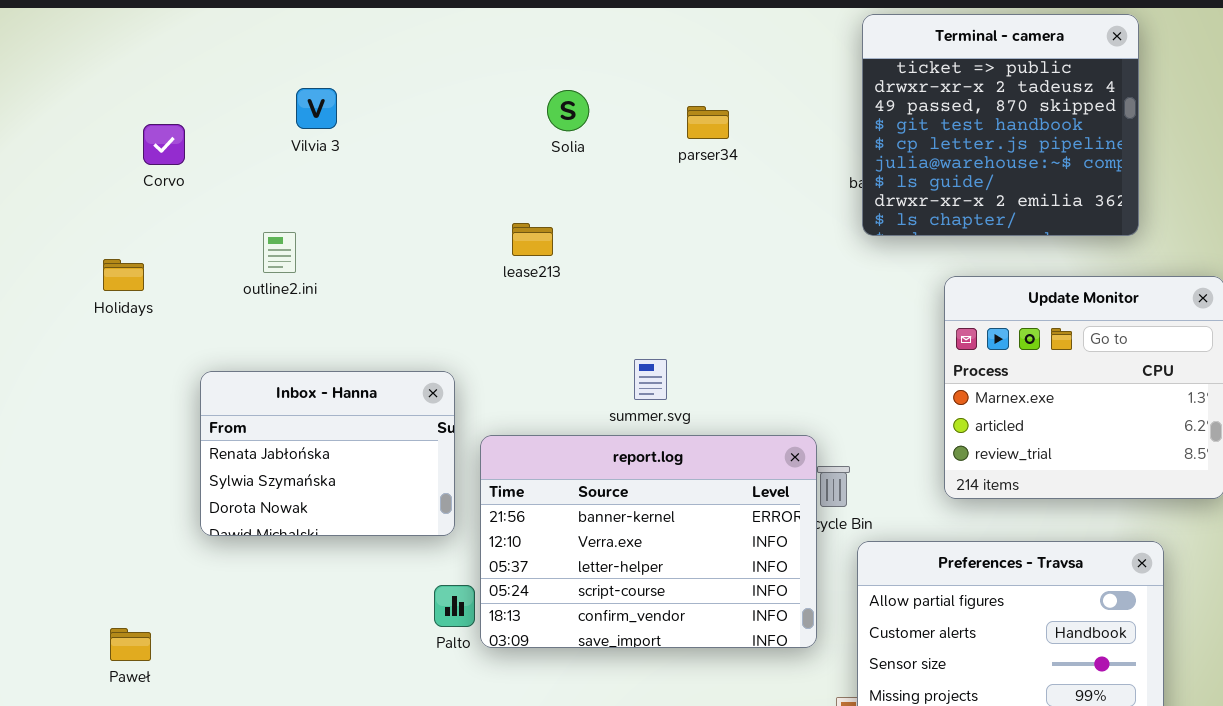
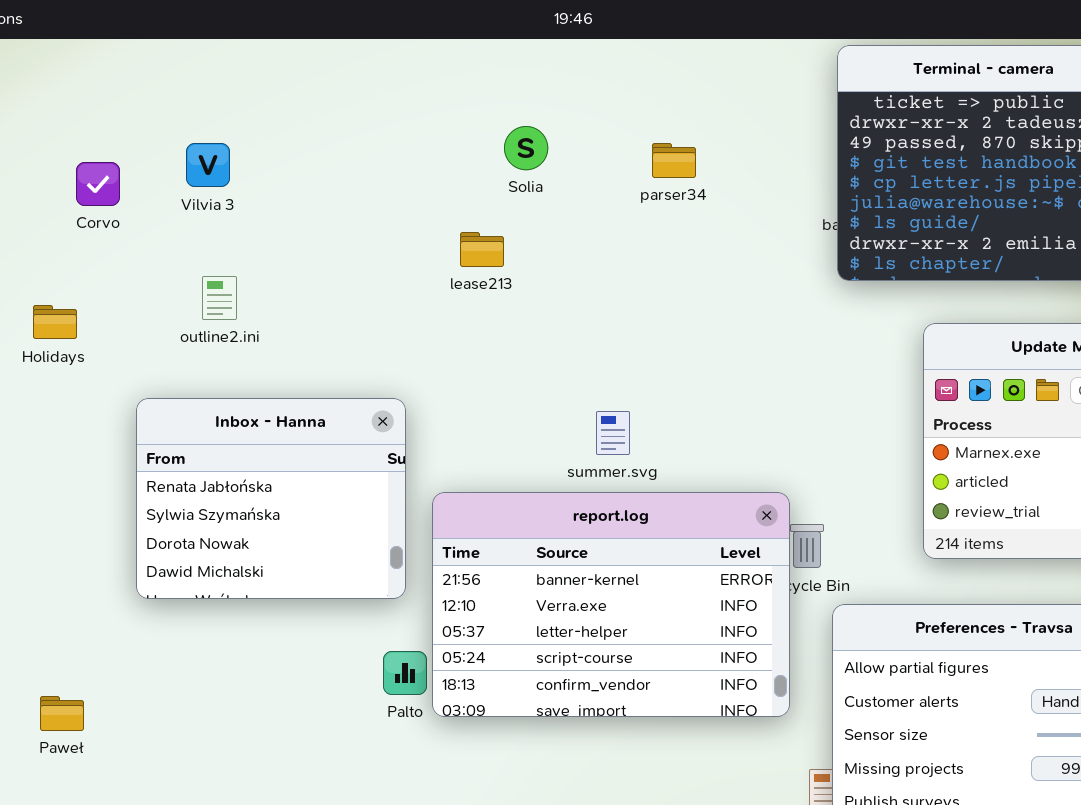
Vilvia 3: [296,88,337,129] -> [186,143,230,187], moved
lease213: [512,223,553,256] -> [460,232,504,267], moved
Inbox - Hanna: [200,371,455,536] -> [136,398,406,599], resized

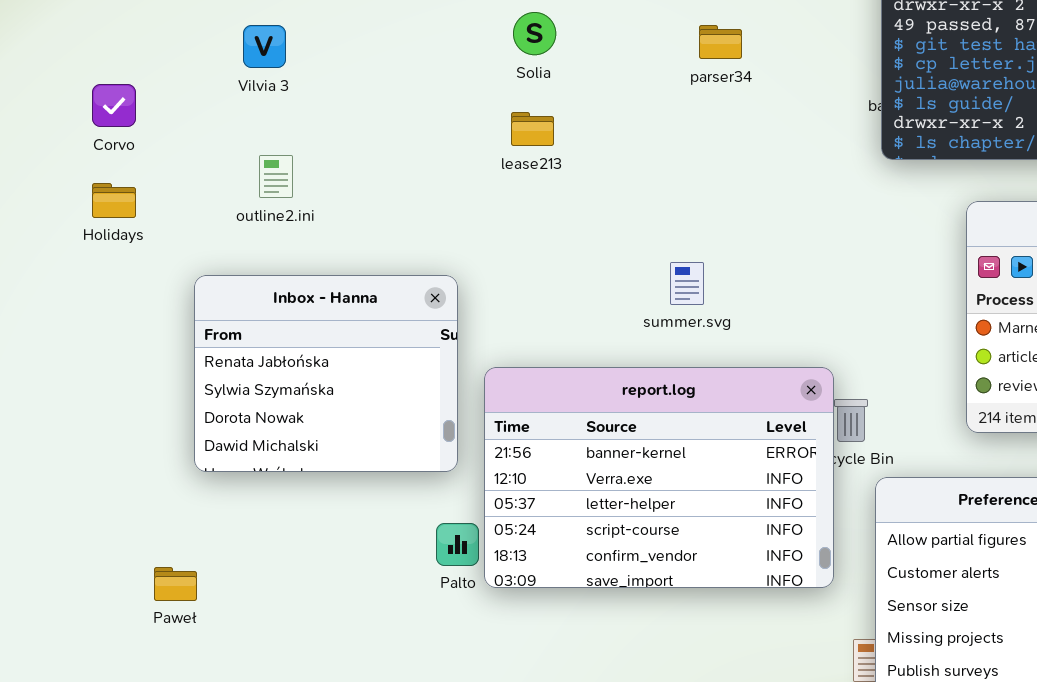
Solia: [504,126,548,170] -> [513,12,556,55], moved
Corvo: [76,162,120,206] -> [92,84,136,127], moved
summer.svg: [596,411,630,455] -> [670,262,704,305], moved
Paweł: [40,696,84,731] -> [154,567,197,601], moved

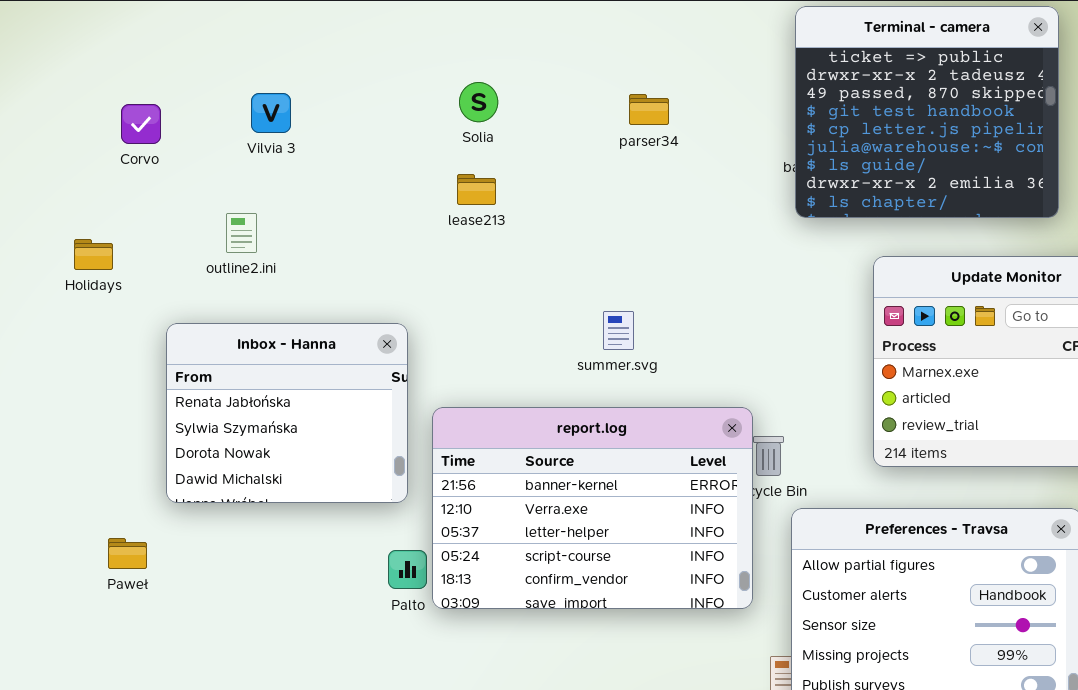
Vilvia 3: [243,25,286,68] -> [251,93,291,133], moved
Corvo: [92,84,136,127] -> [121,104,161,144], moved
Paweł: [154,567,197,601] -> [108,538,147,569], moved

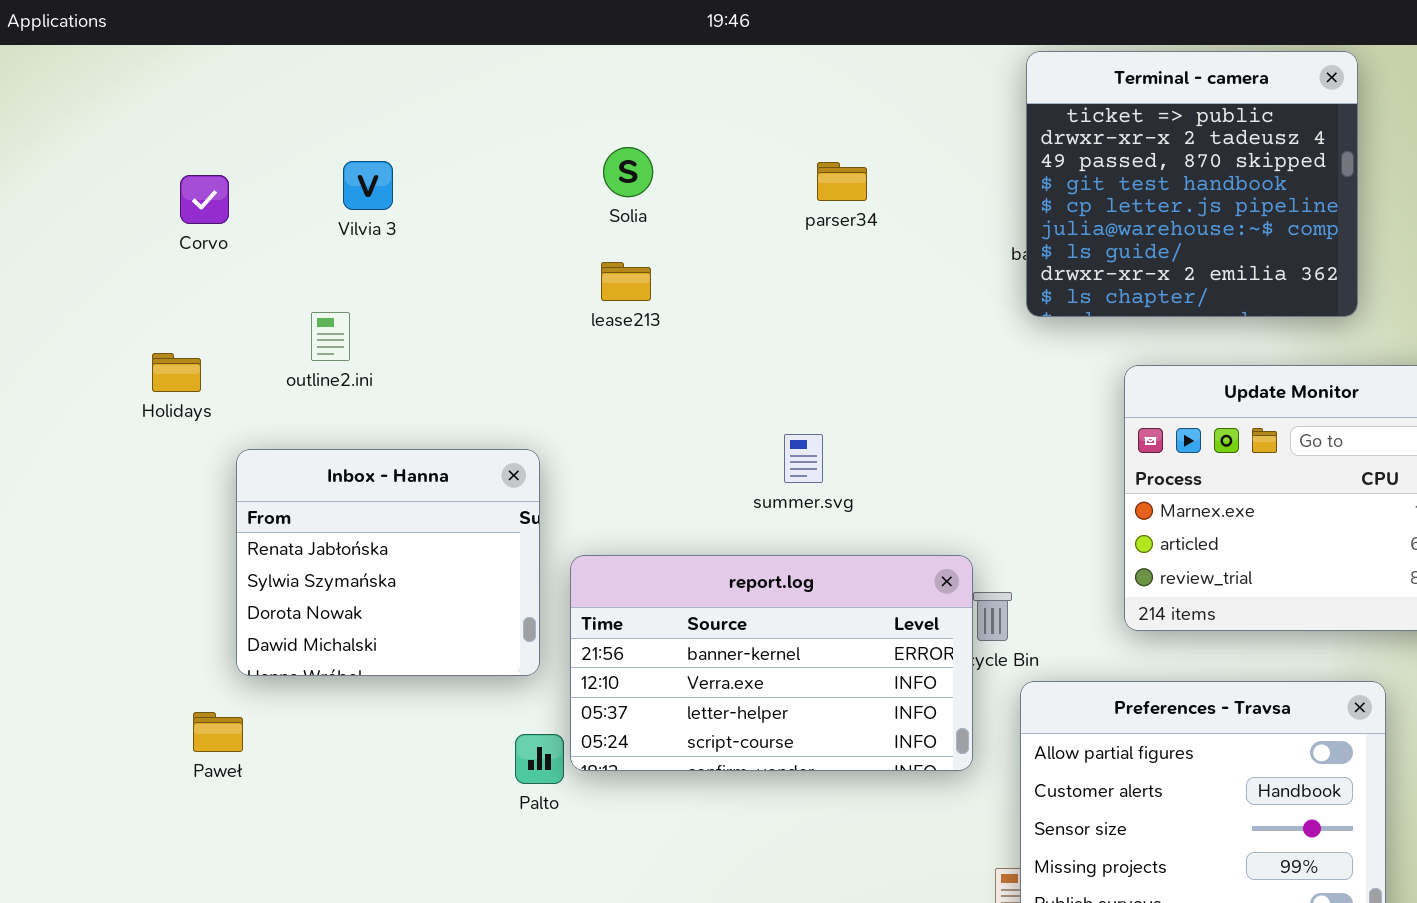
Holidays: [74,239,113,270] -> [152,353,201,392], moved
report.log: [432,407,753,609] -> [570,555,973,771], resized
Paweł: [108,538,147,569] -> [193,712,243,752], moved

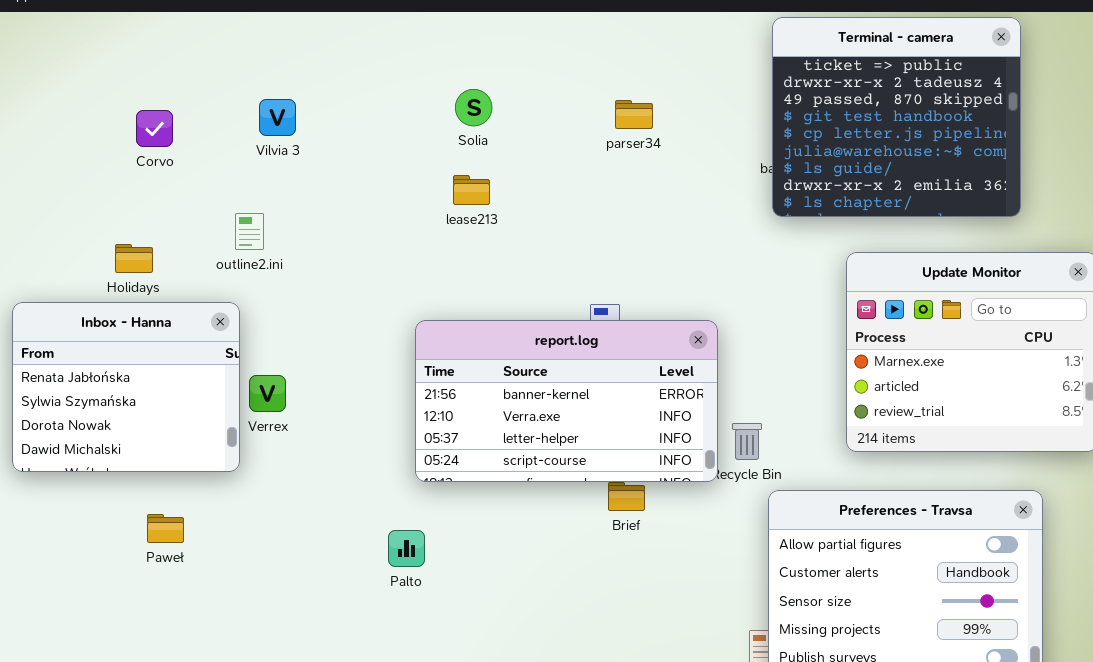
Inbox - Hanna: [236,449,540,676] -> [12,302,240,472], moved
report.log: [570,555,973,771] -> [415,320,718,482], moved

